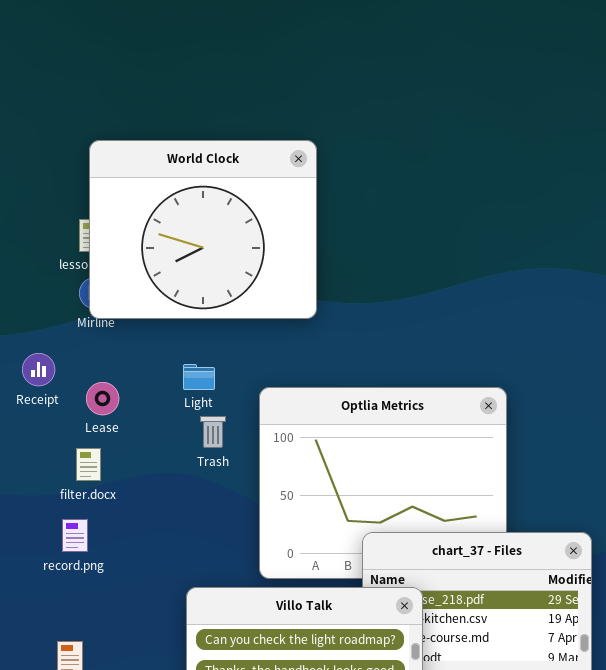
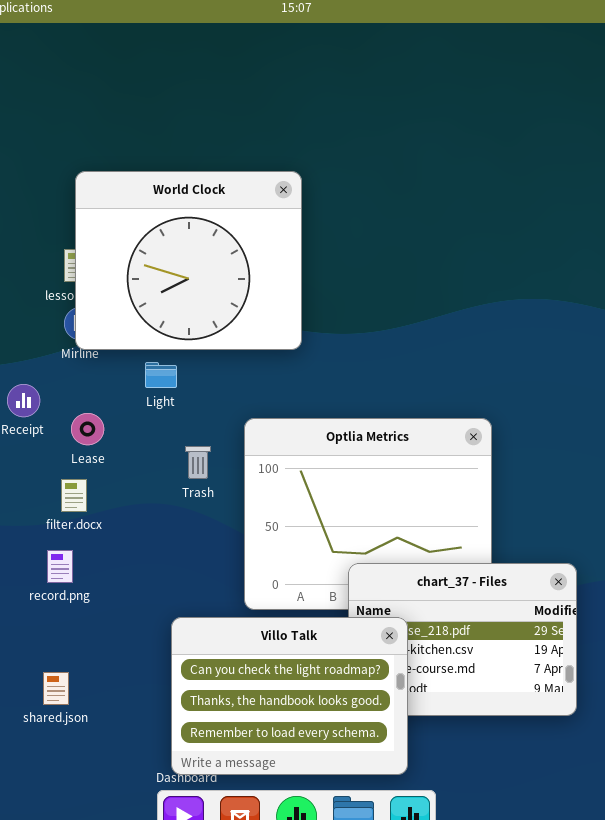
Light: [183,364,215,390] -> [145,362,177,388], moved

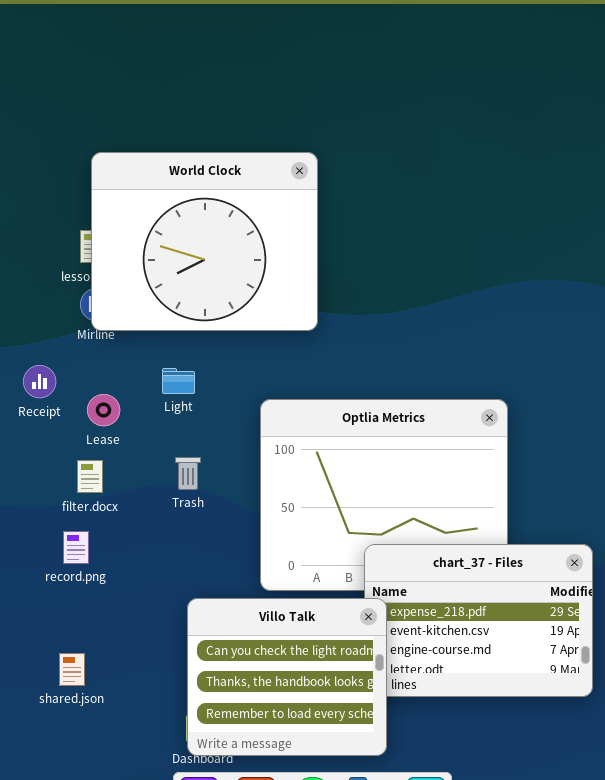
Light: [145,362,177,388] -> [162,368,195,394], moved
Trash: [185,446,211,479] -> [175,457,201,490], moved
Villo Talk: [171,617,408,775] -> [187,598,387,756], resized

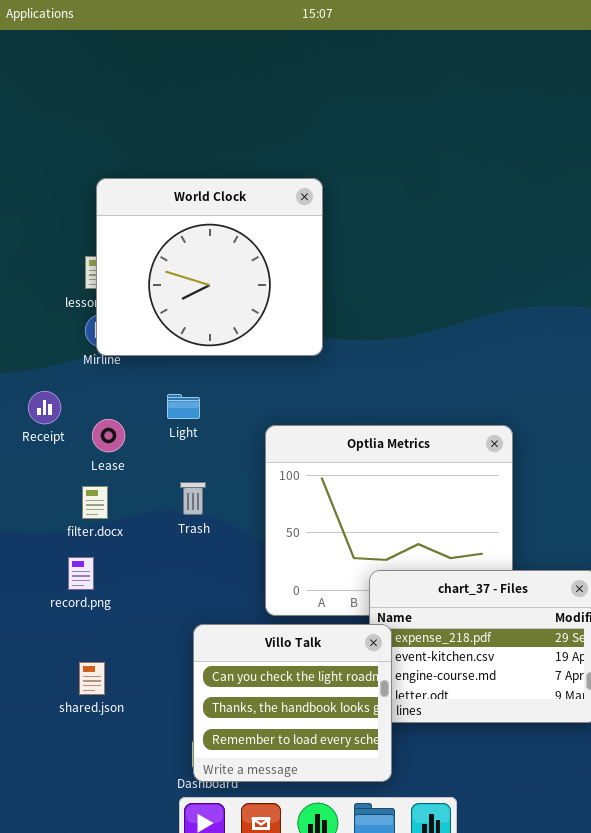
shared.json: [59,653,85,686] -> [79,662,105,695], moved

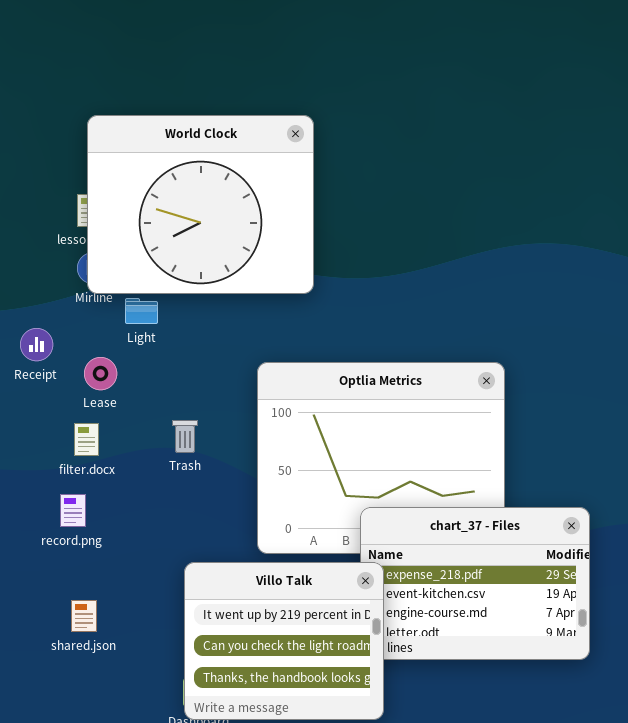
Light: [167,394,200,419] -> [125,298,158,324], moved
Villo Talk: [193,624,392,782] -> [184,562,384,720], scrolled up 1 row

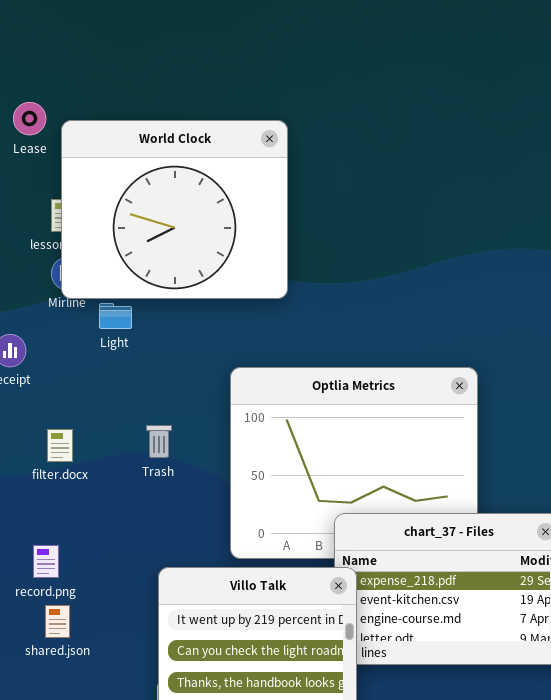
Lease: [84,357,117,390] -> [13,102,46,135], moved
record.png: [60,494,86,527] -> [33,545,59,578], moved

